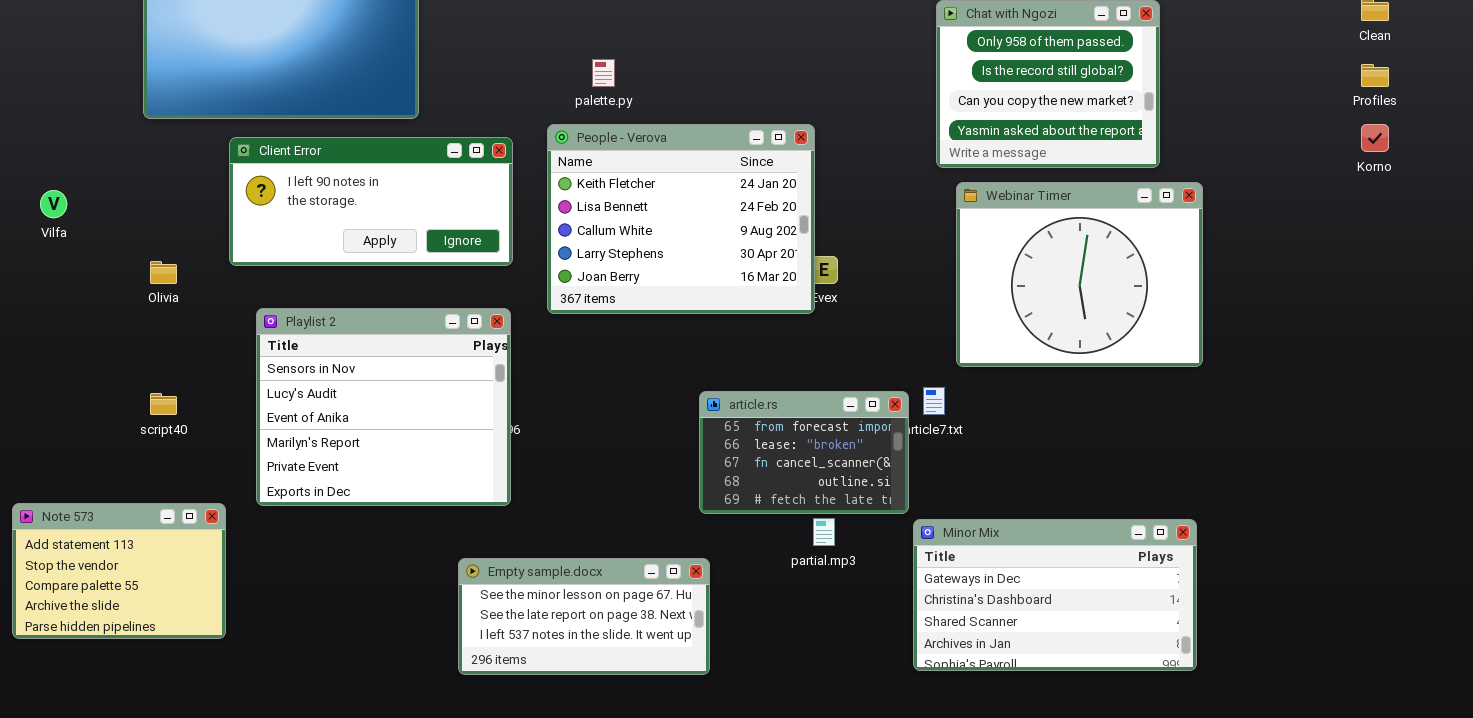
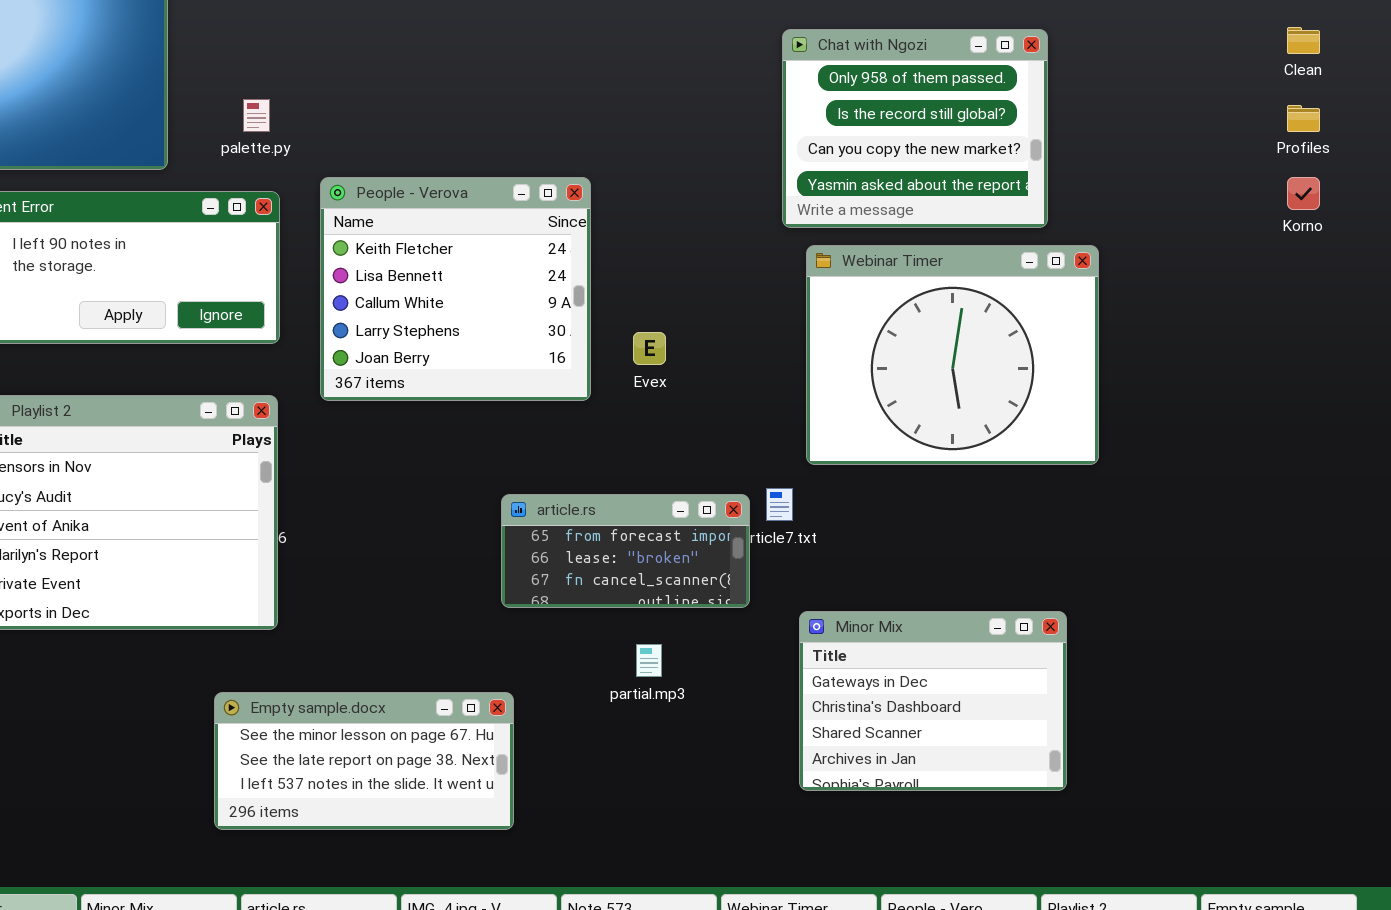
palette.py: [592,59,615,87] -> [243,99,270,132], moved
People - Verova: [547,124,815,314] -> [320,177,591,401], resized
article.rs: [699,391,909,514] -> [501,494,750,608], resized
Minor Mix: [913,519,1197,671] -> [799,611,1067,791], moved, resized

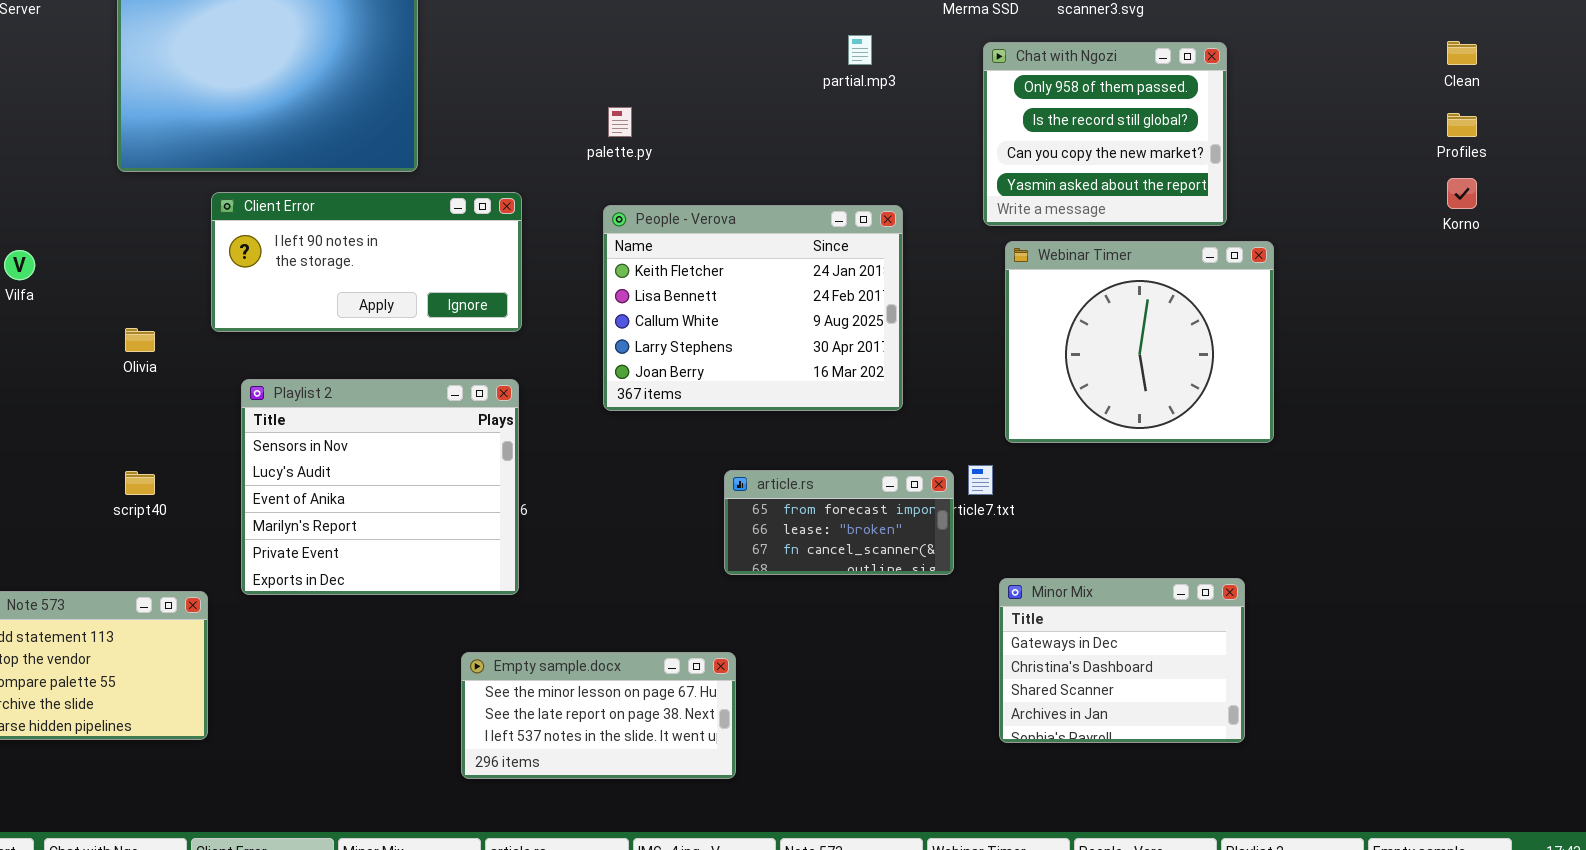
palette.py: [243,99,270,132] -> [608,107,632,137], moved
People - Verova: [320,177,591,401] -> [603,205,903,411], moved, resized
partial.mp3: [636,644,662,677] -> [848,35,872,65], moved

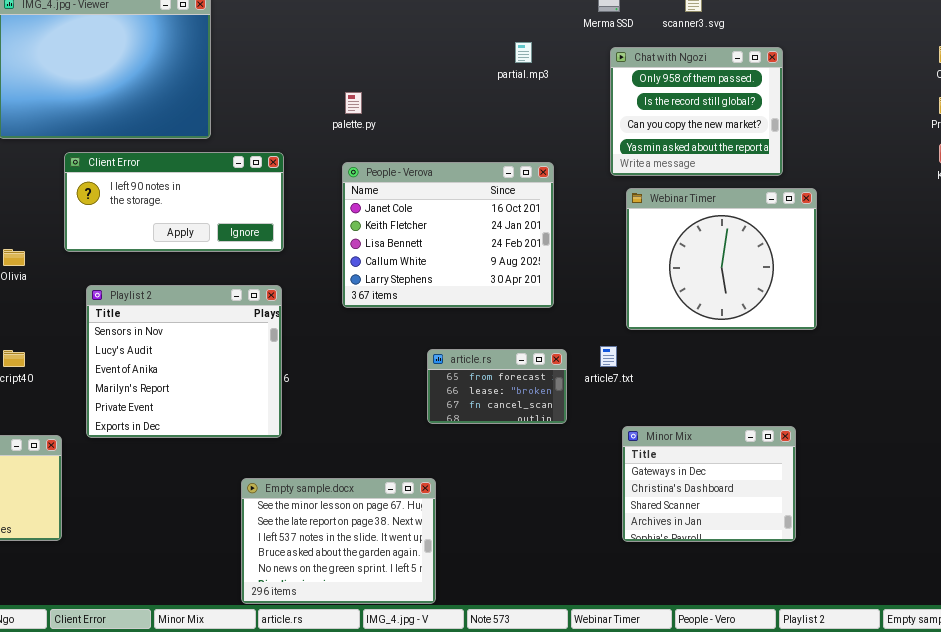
People - Verova: [603,205,903,411] -> [342,162,554,308], scrolled up 1 row
article.rs: [724,470,954,575] -> [427,349,567,424], resized
Empty sample.docx: [461,652,736,779] -> [241,478,436,604], resized

